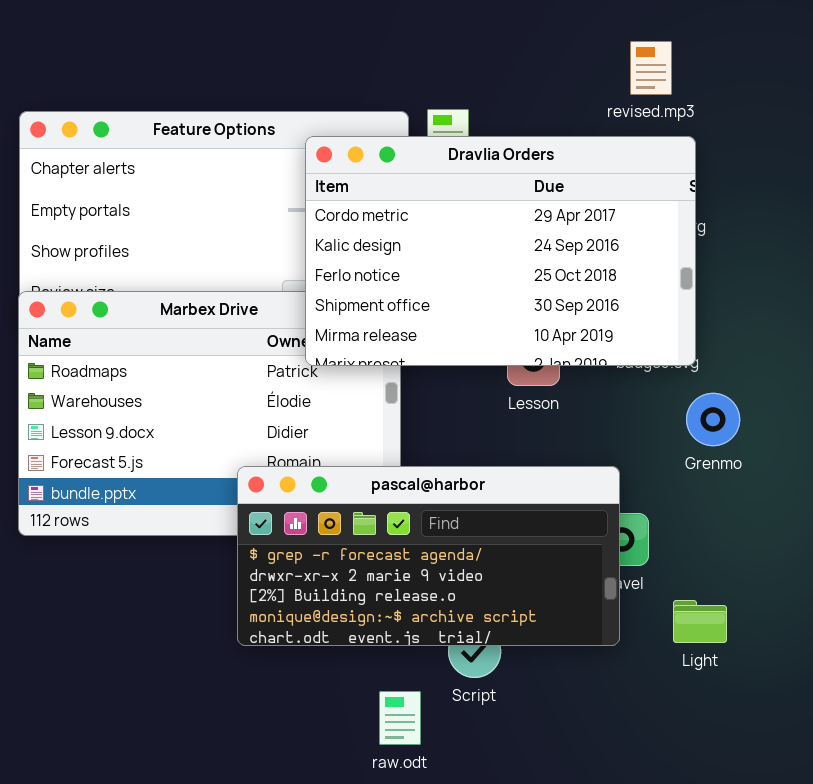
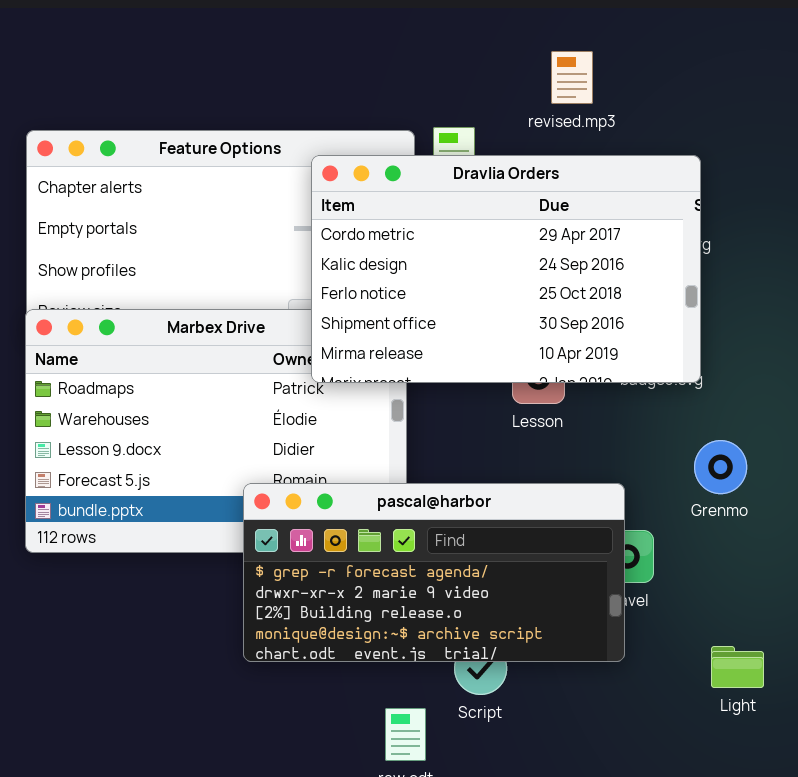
revised.mp3: [630,41,672,95] -> [551,51,593,104], moved
Grenmo: [686,393,740,446] -> [694,440,747,494], moved
Light: [673,600,727,643] -> [711,646,764,688], moved

